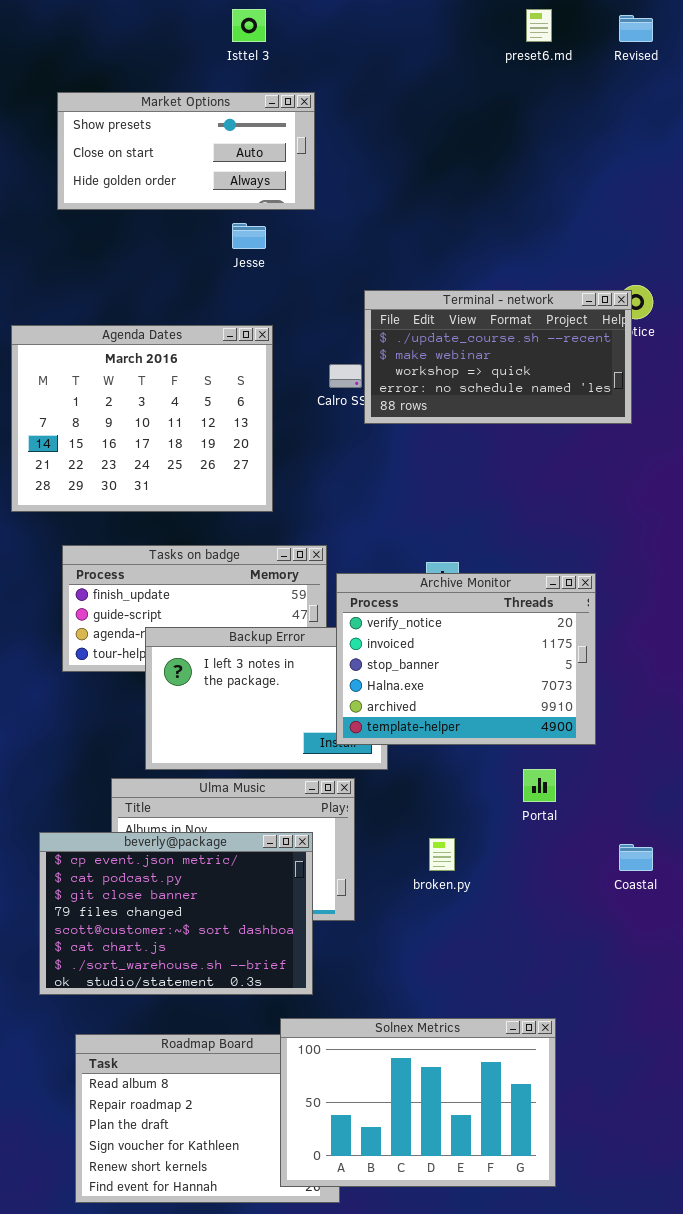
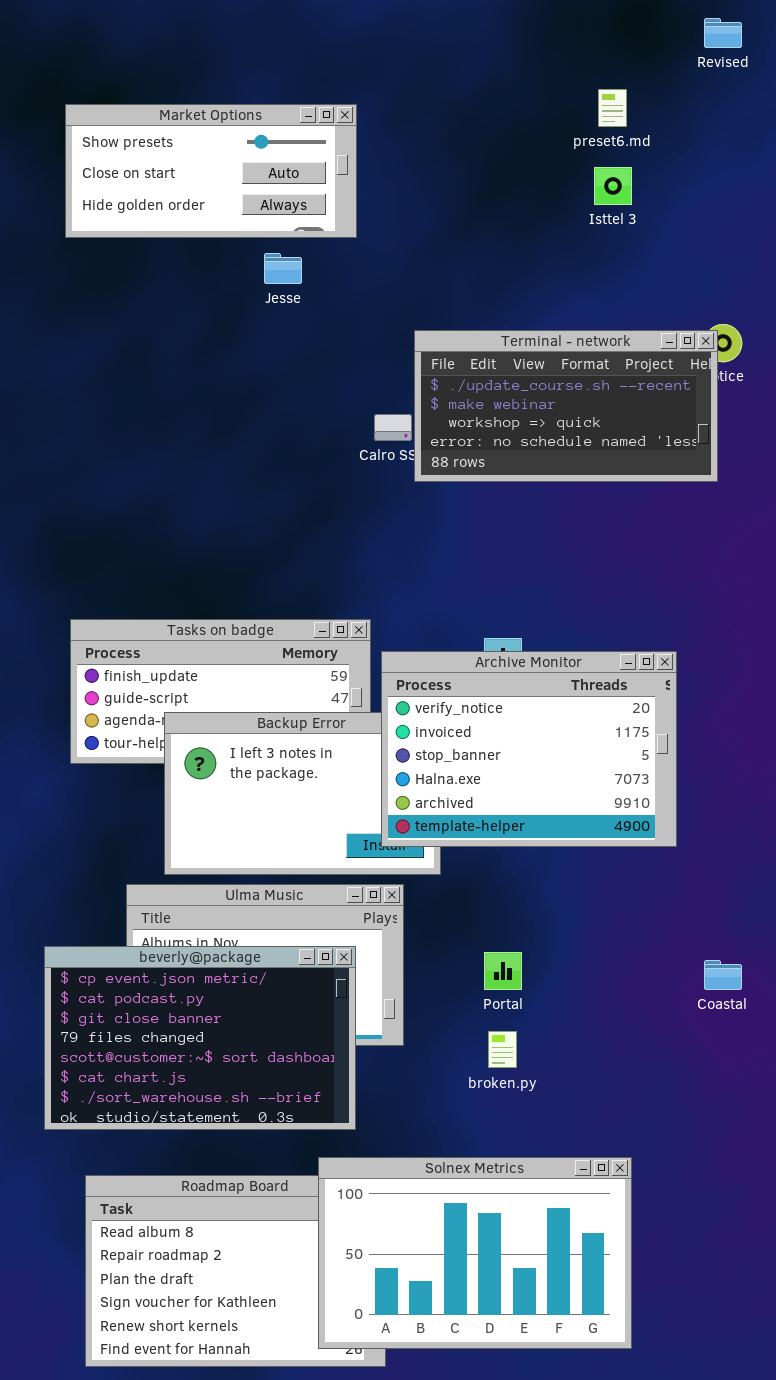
Isttel 3: [232,9,266,42] -> [594,167,632,205], moved
preset6.md: [526,9,552,42] -> [598,89,627,127], moved
Agenda Dates: [11,325,273,512] -> none, closed
Portal: [523,769,556,802] -> [484,952,522,990], moved
broken.py: [429,838,455,871] -> [488,1031,517,1068], moved

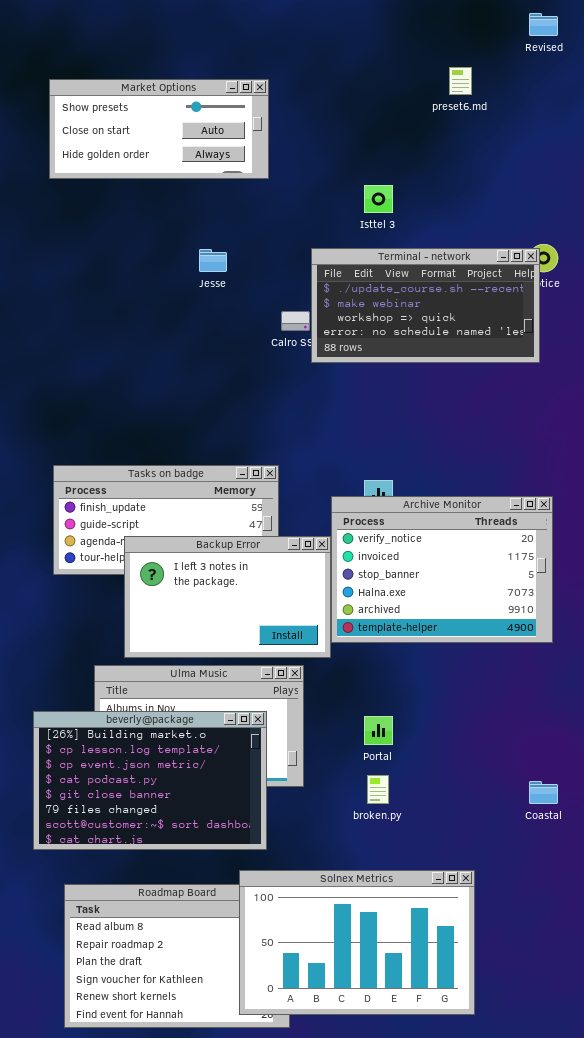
Isttel 3: [594,167,632,205] -> [364,185,393,213], moved
Jesse: [264,253,302,284] -> [199,249,227,272], moved
Archive Monitor: [381,651,677,847] -> [331,496,553,643], moved
beverly@package: [44,946,356,1130] -> [33,711,267,850], scrolled up 2 rows
Coastal: [704,960,742,990] -> [529,781,558,804], moved

